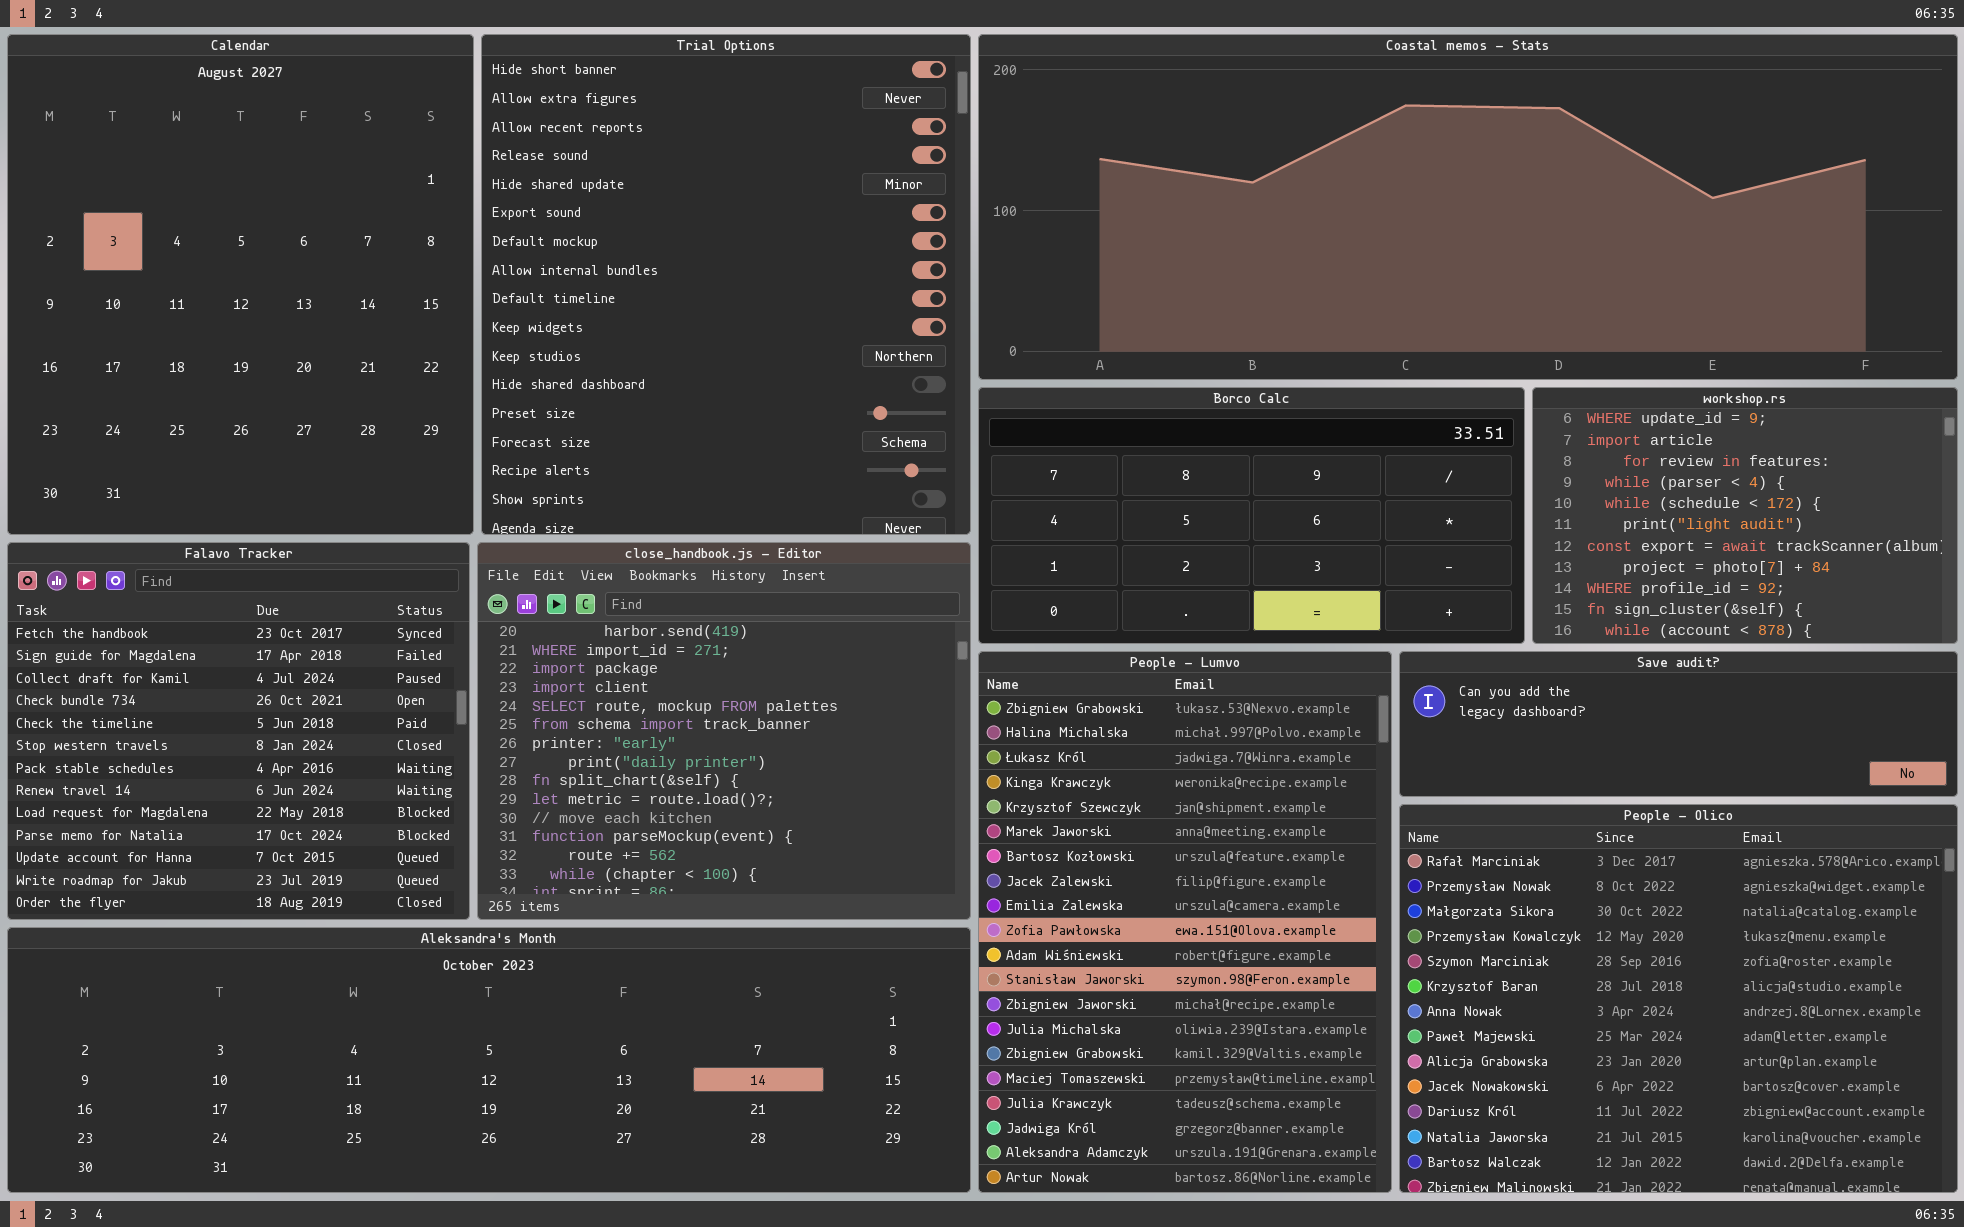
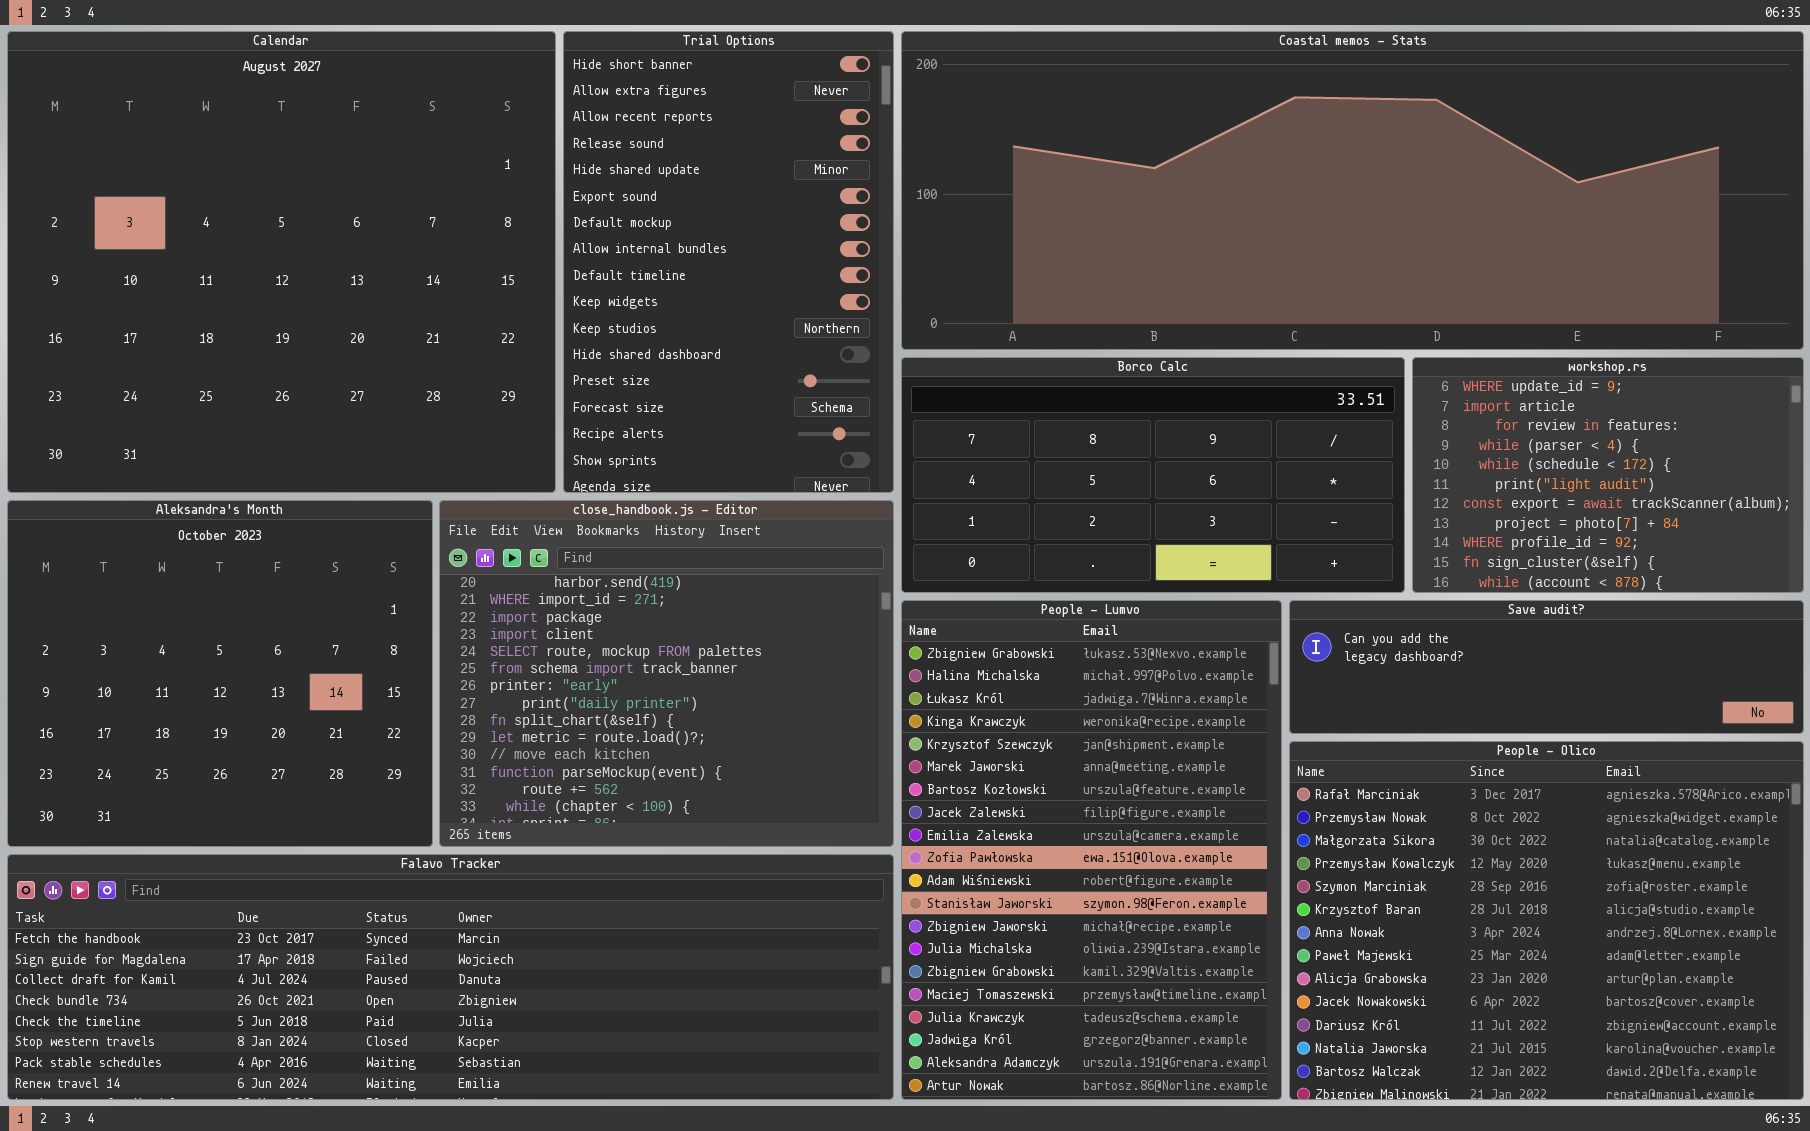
Calendar: [7,34,474,535] -> [7,31,556,493], resized
Trial Options: [481,34,971,535] -> [563,31,894,493], resized
Falavo Tracker: [7,542,470,920] -> [7,854,894,1100], moved, resized
Aleksandra's Month: [7,927,971,1193] -> [7,500,433,847], moved, resized

